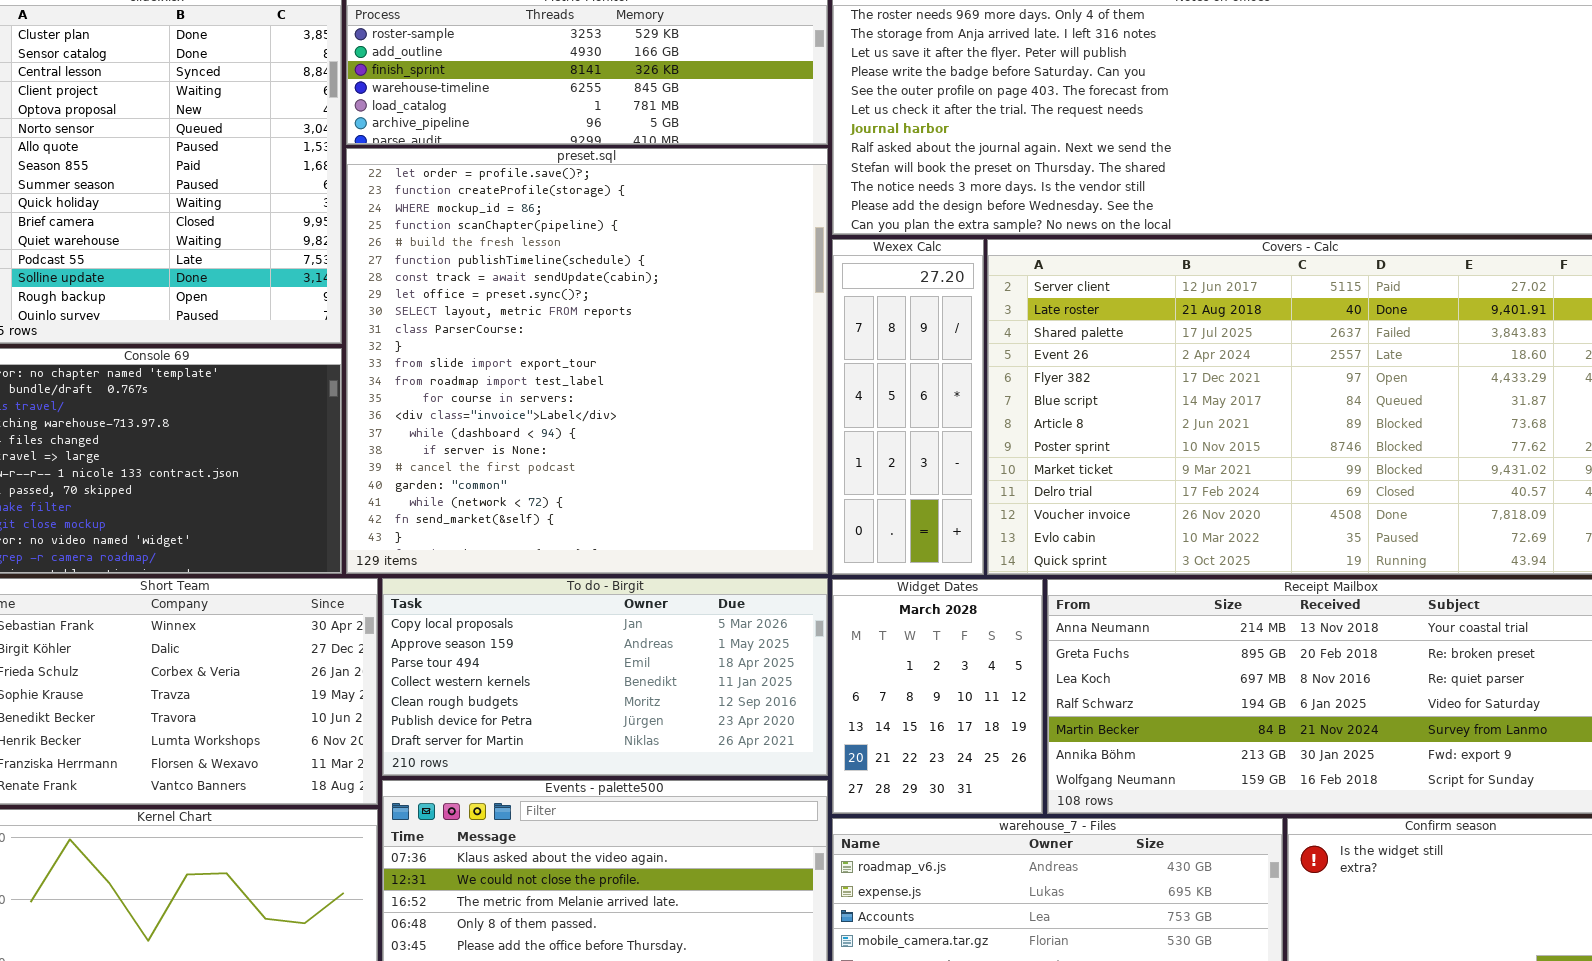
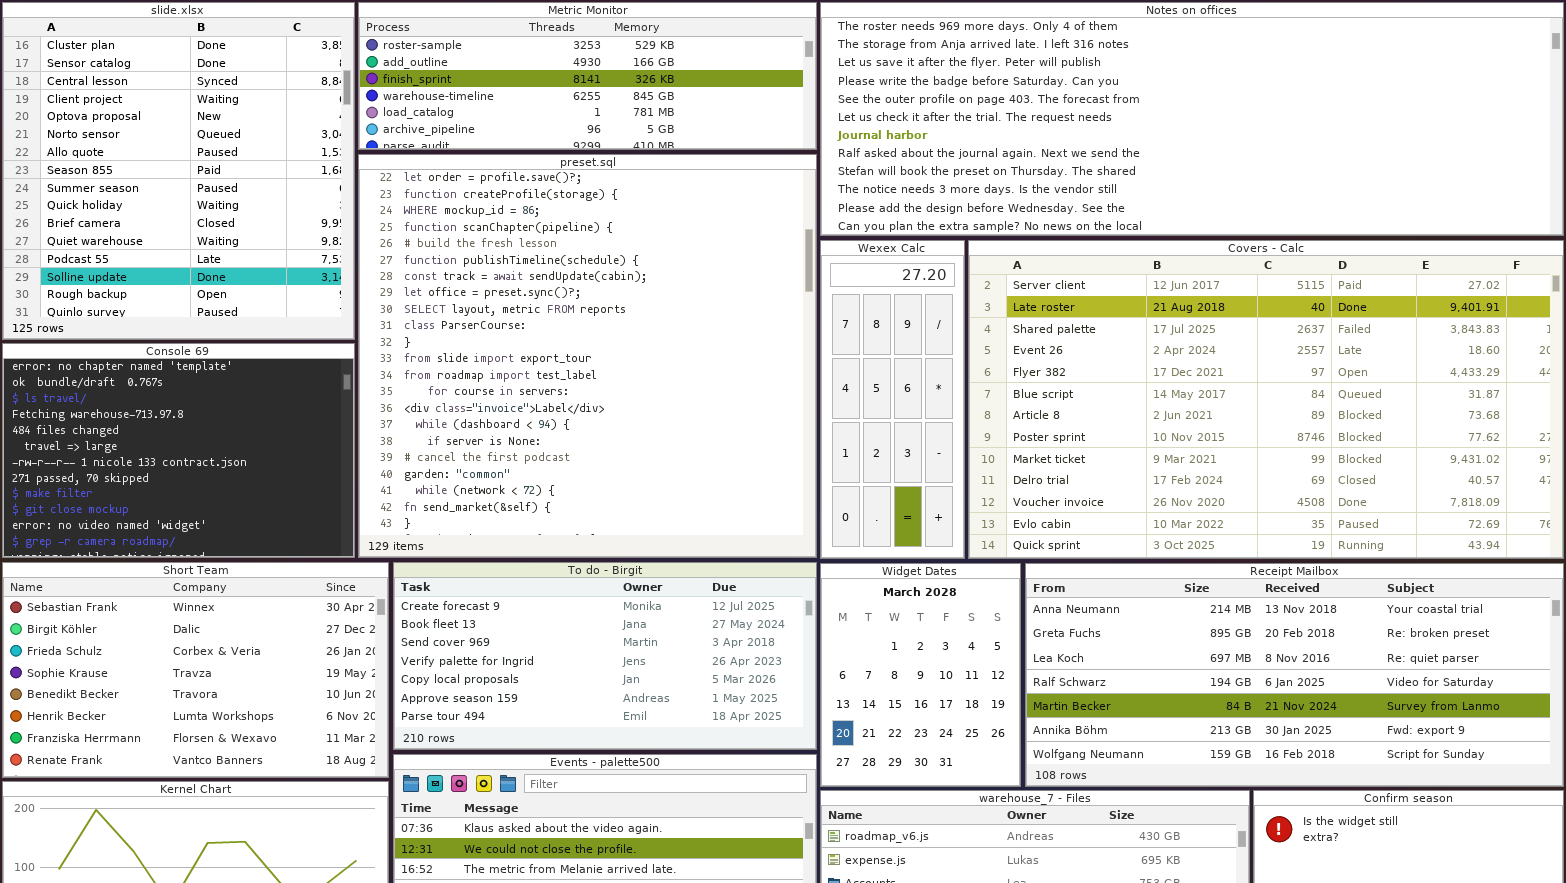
To do - Birgit: [382,578,828,776] -> [393,562,817,750], scrolled up 4 rows

